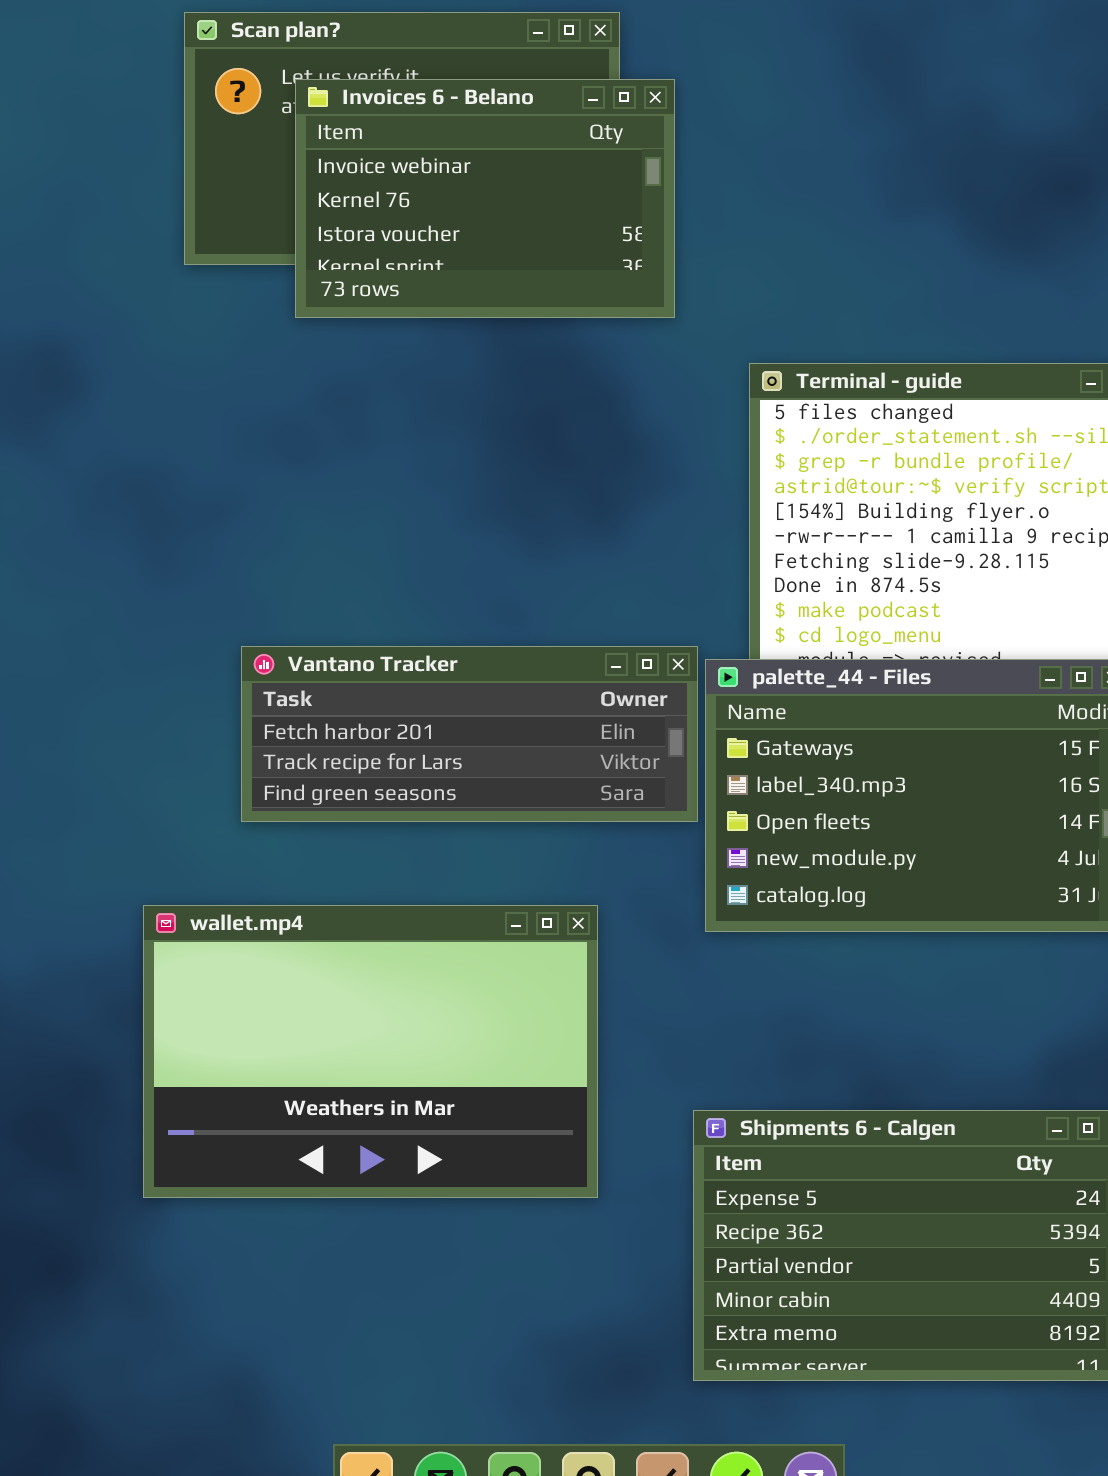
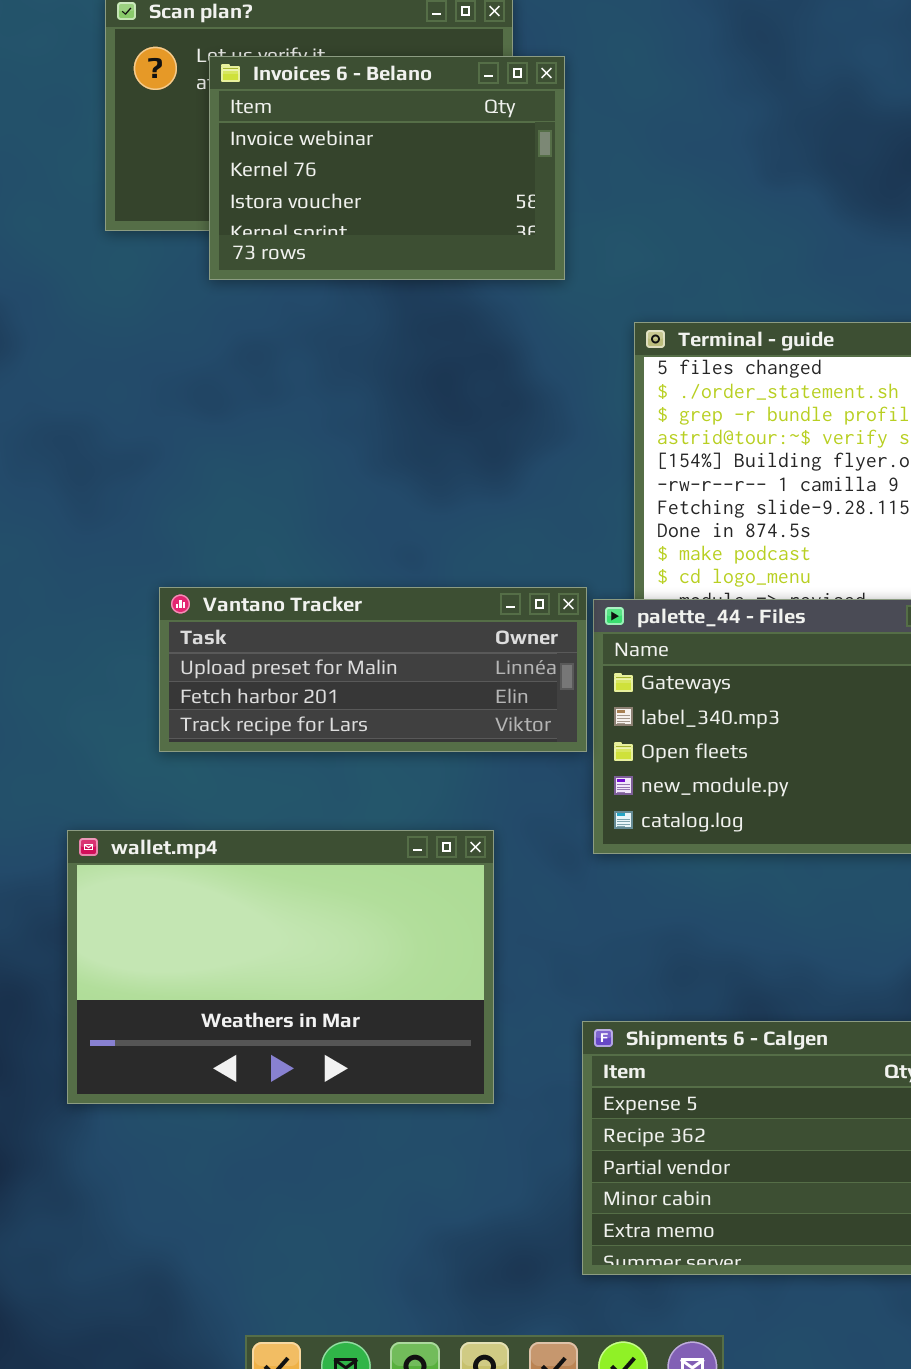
Vantano Tracker: [241,646,698,822] -> [159,587,587,752], scrolled up 1 row

